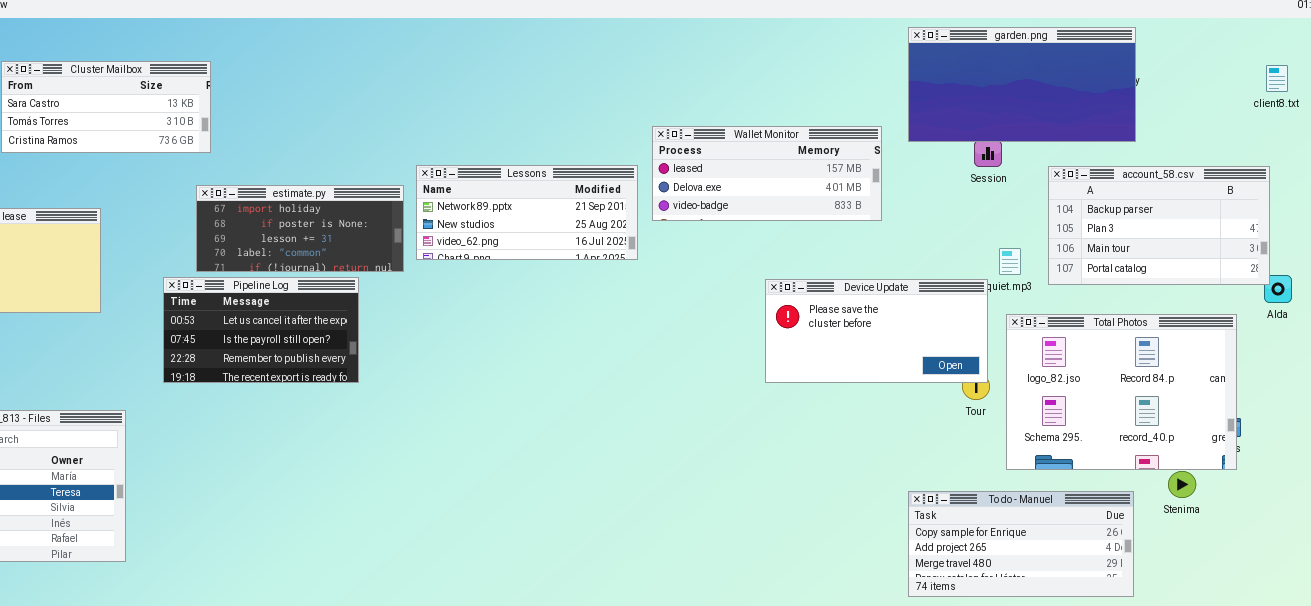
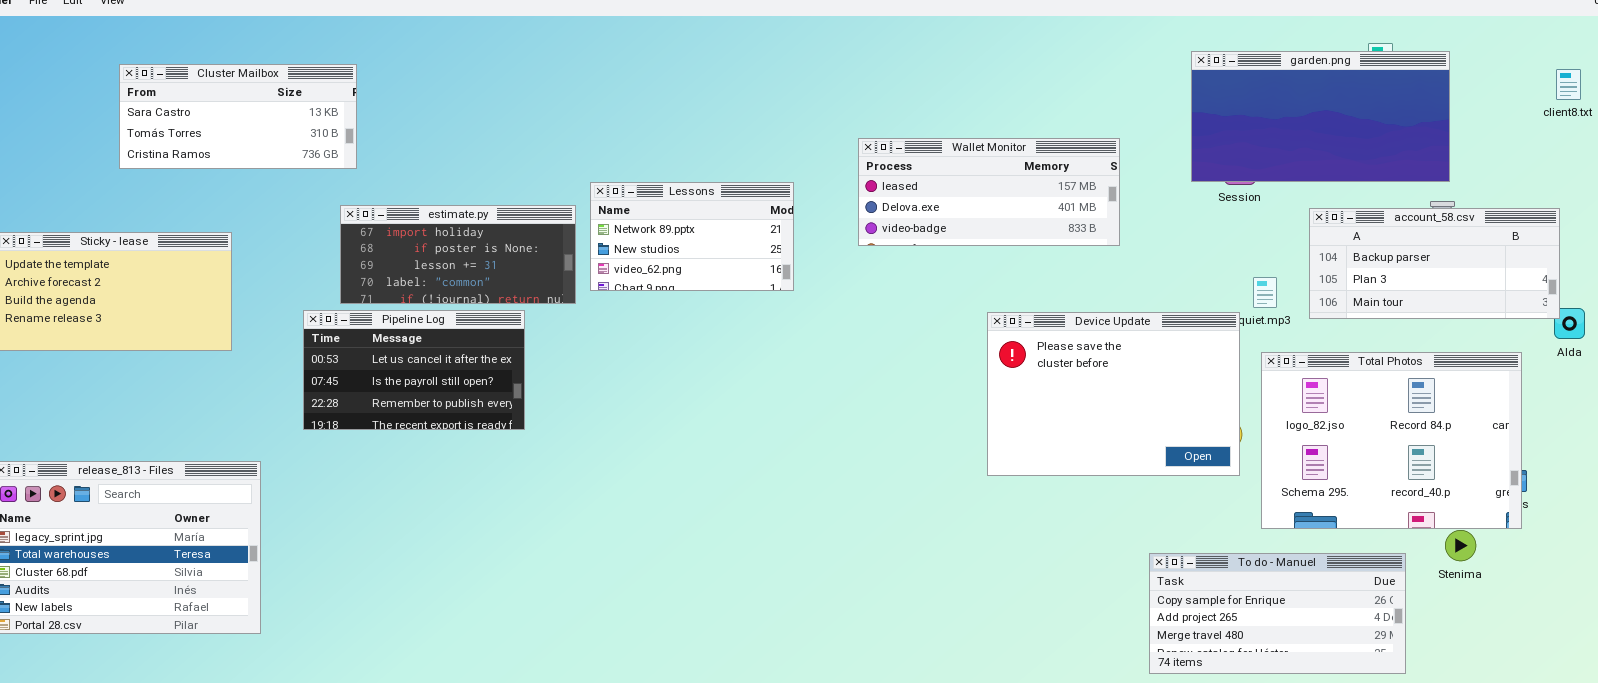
garden.png: [908,27,1136,142] -> [1191,51,1450,182], moved
Lessons: [416,165,638,260] -> [590,182,794,291], resized
account_58.csv: [1048,166,1270,285] -> [1309,208,1560,319], resized
Device Update: [765,279,988,383] -> [987,312,1240,476], resized

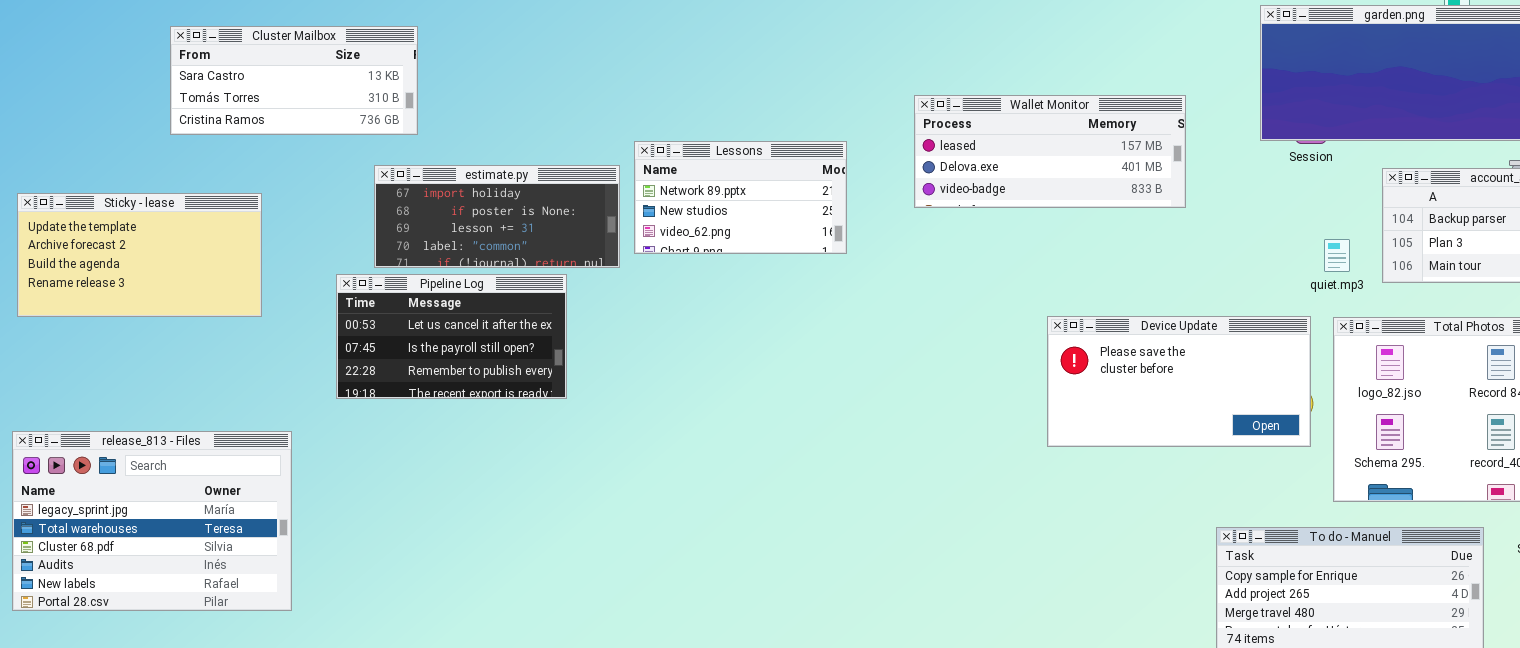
Cluster Mailbox: [119,64,357,169] -> [170,26,418,135], moved
Device Update: [987,312,1240,476] -> [1047,316,1311,447], resized

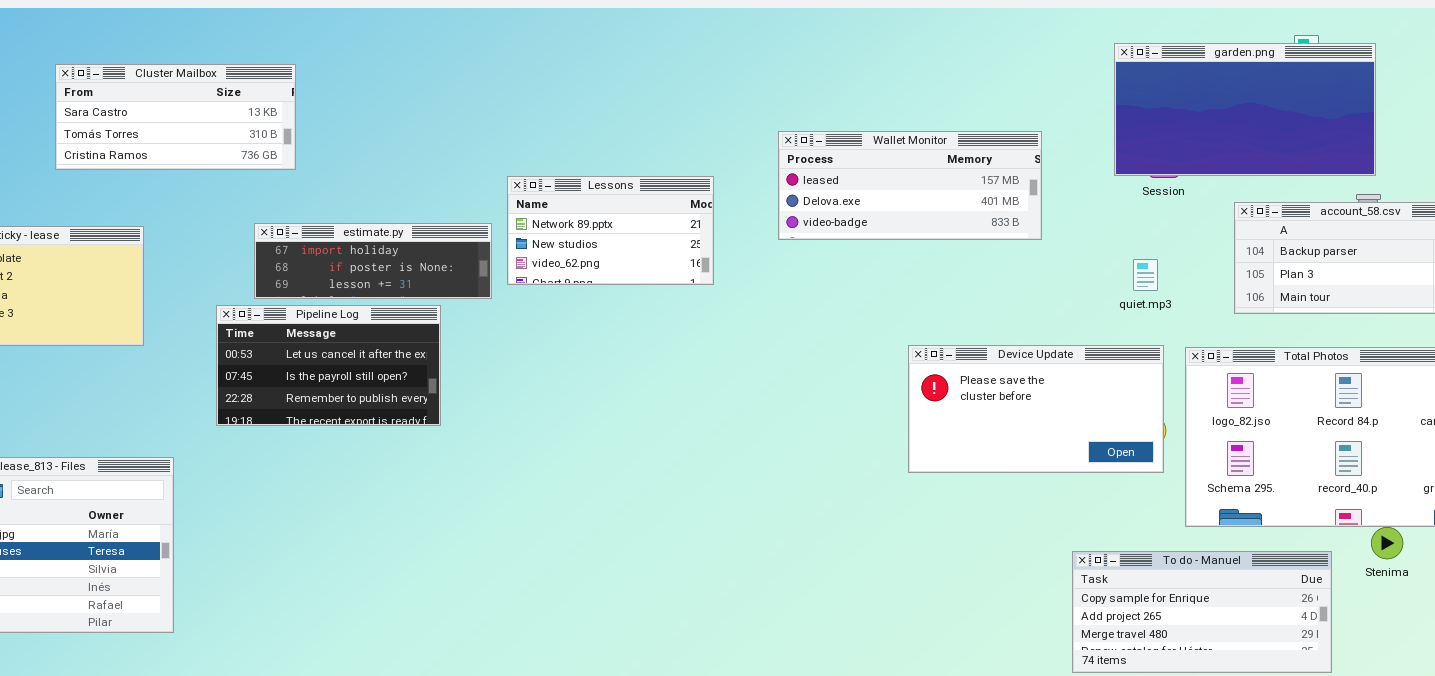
estimate.py: [374,165,620,268] -> [254,223,492,299], resized
quiet.mp3: [1324,239,1350,272] -> [1133,259,1158,291], moved

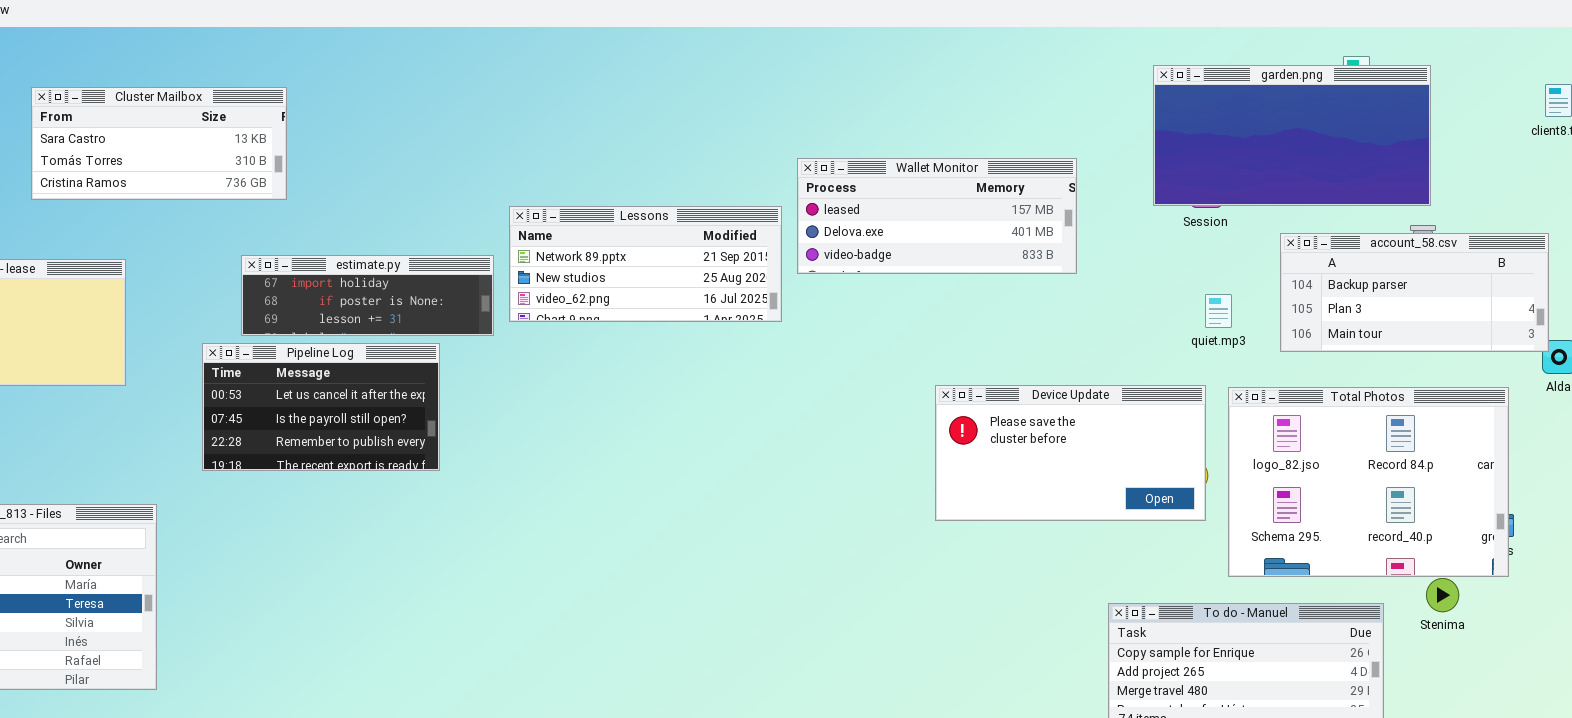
Lessons: [507,176,714,285] -> [509,206,782,322], resized
quiet.mp3: [1133,259,1158,291] -> [1205,294,1232,328], moved

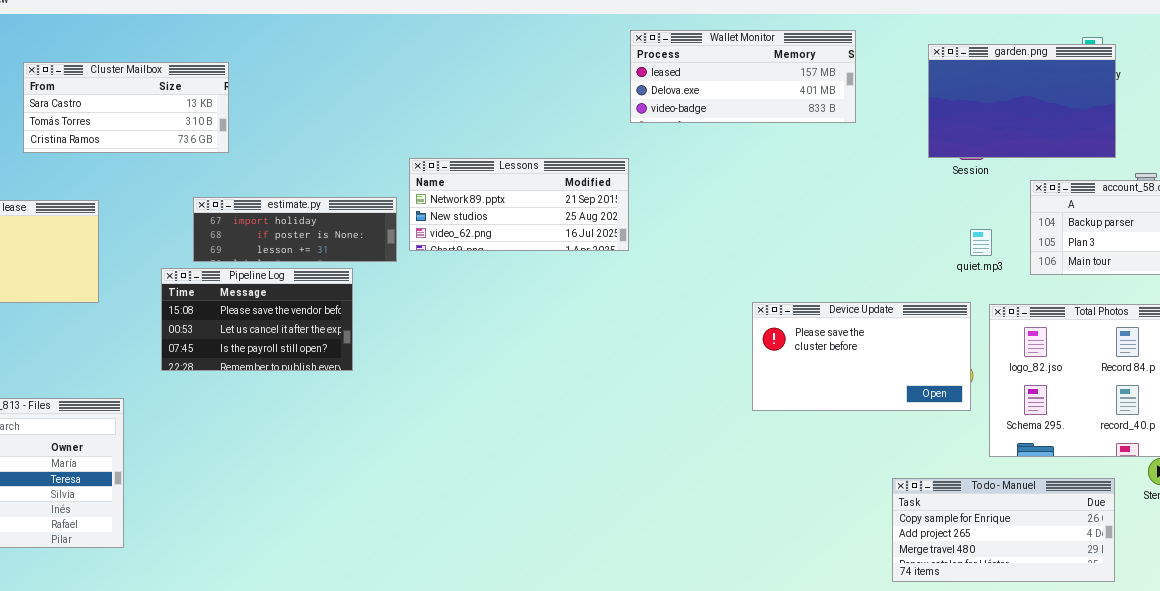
garden.png: [1153,65,1431,206] -> [928,44,1116,158], resized
Wallet Monitor: [797,158,1077,274] -> [630,30,856,123], moved
Pipeline Log: [202,343,440,471] -> [161,268,353,371], scrolled up 1 row

